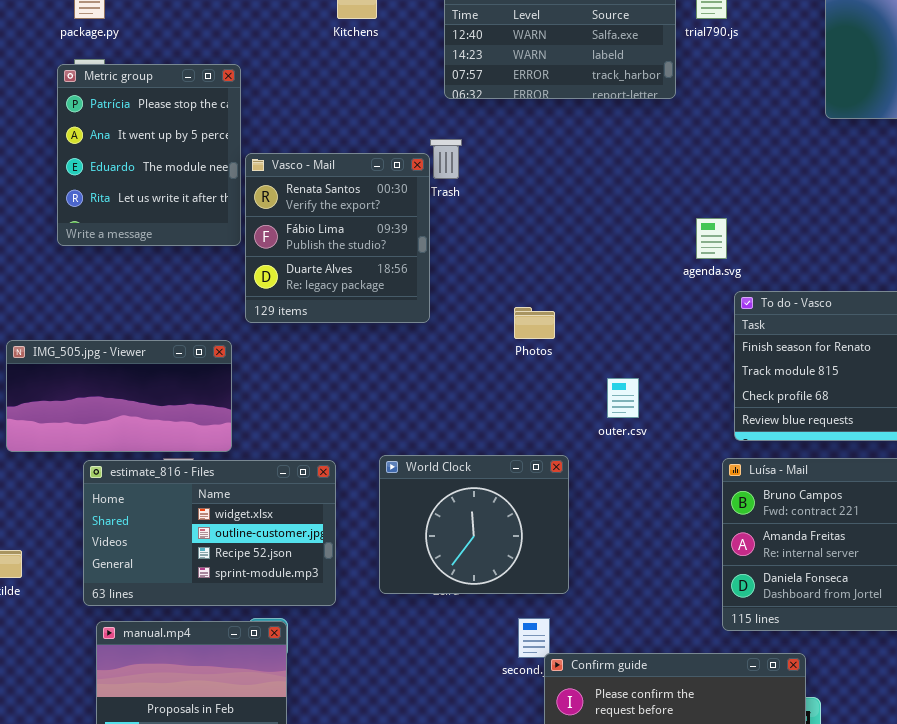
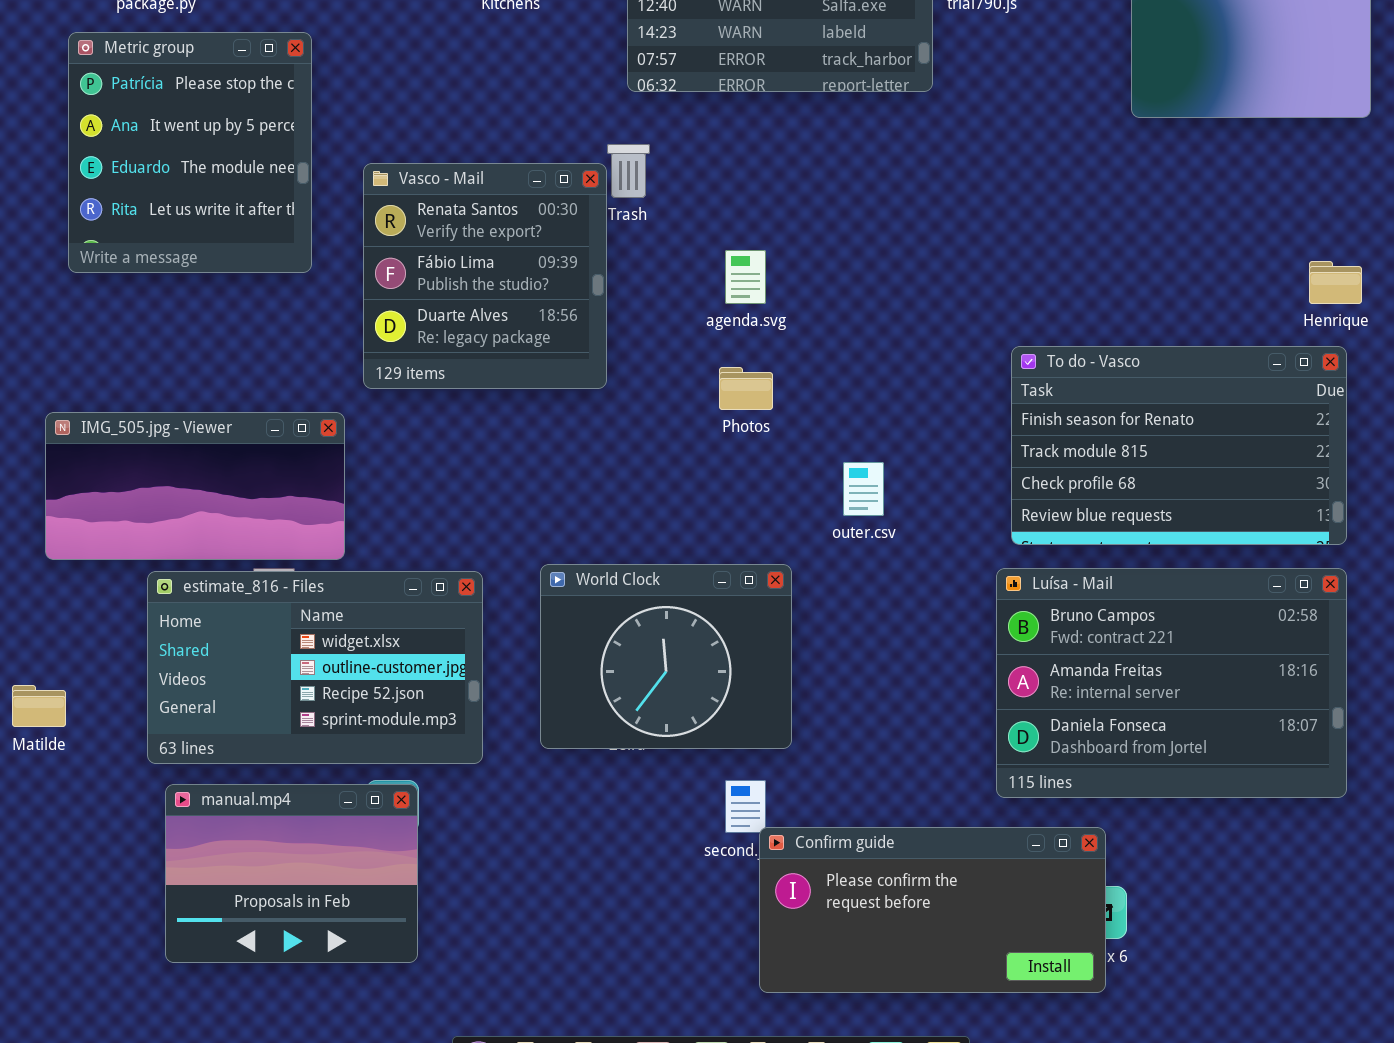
Metric group: [57,64,241,246] -> [68,32,312,273], moved
agenda.svg: [696,218,727,259] -> [725,250,766,304], moved

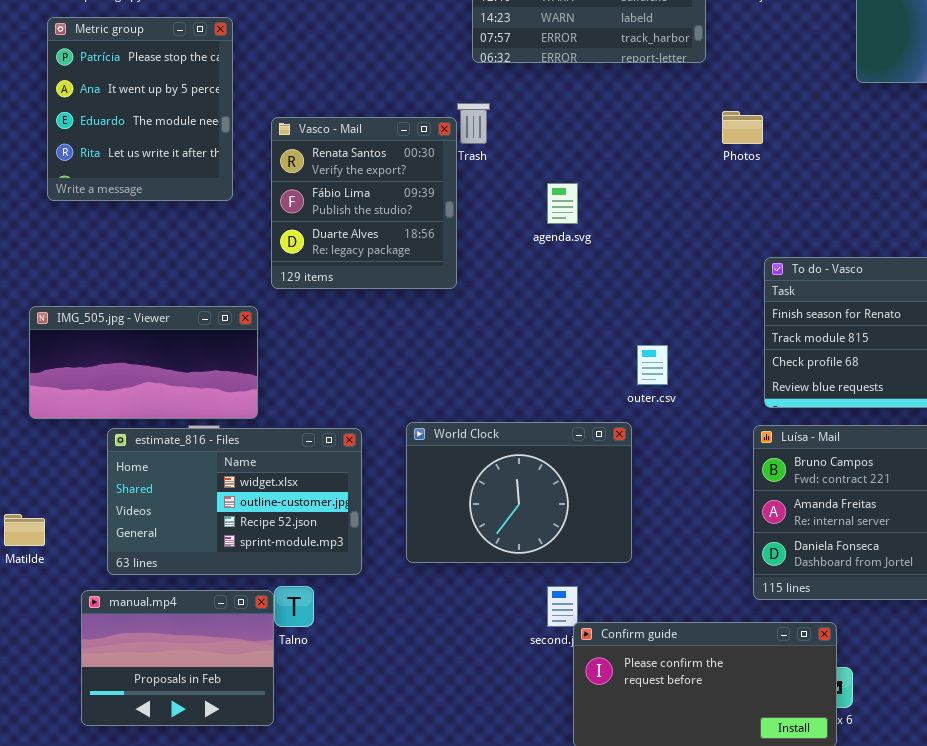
Photos: [719,367,773,410] -> [722,111,763,144], moved
World Clock: [540,564,792,749] -> [406,422,632,563], resized
manual.mp4: [165,784,418,963] -> [81,590,274,726], moved

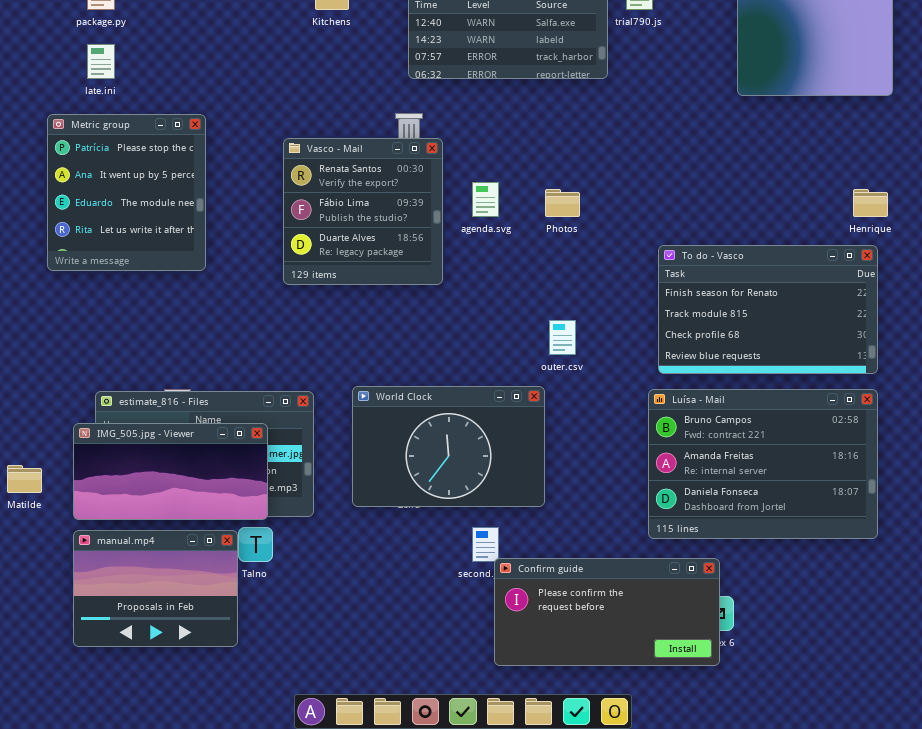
Metric group: [47,17,233,201] -> [47,114,206,271], moved
Photos: [722,111,763,144] -> [545,189,580,217], moved
Vasco - Mail: [271,117,457,289] -> [283,138,443,285], moved
IMG_505.jpg - Viewer: [29,306,258,419] -> [73,423,268,520], moved

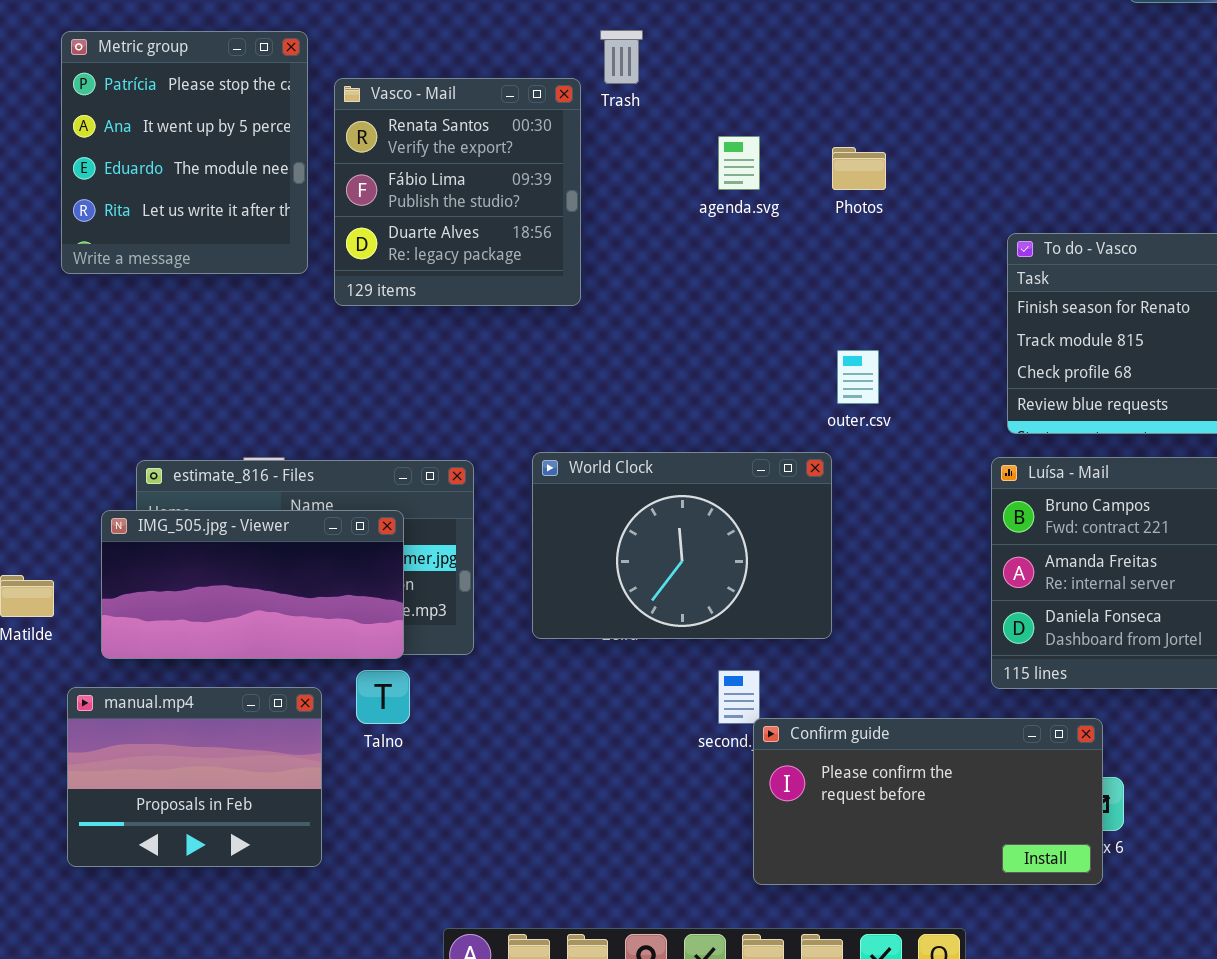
Vasco - Mail: [283,138,443,285] -> [334,78,581,306], moved
manual.mp4: [73,530,238,647] -> [67,687,322,867], moved

